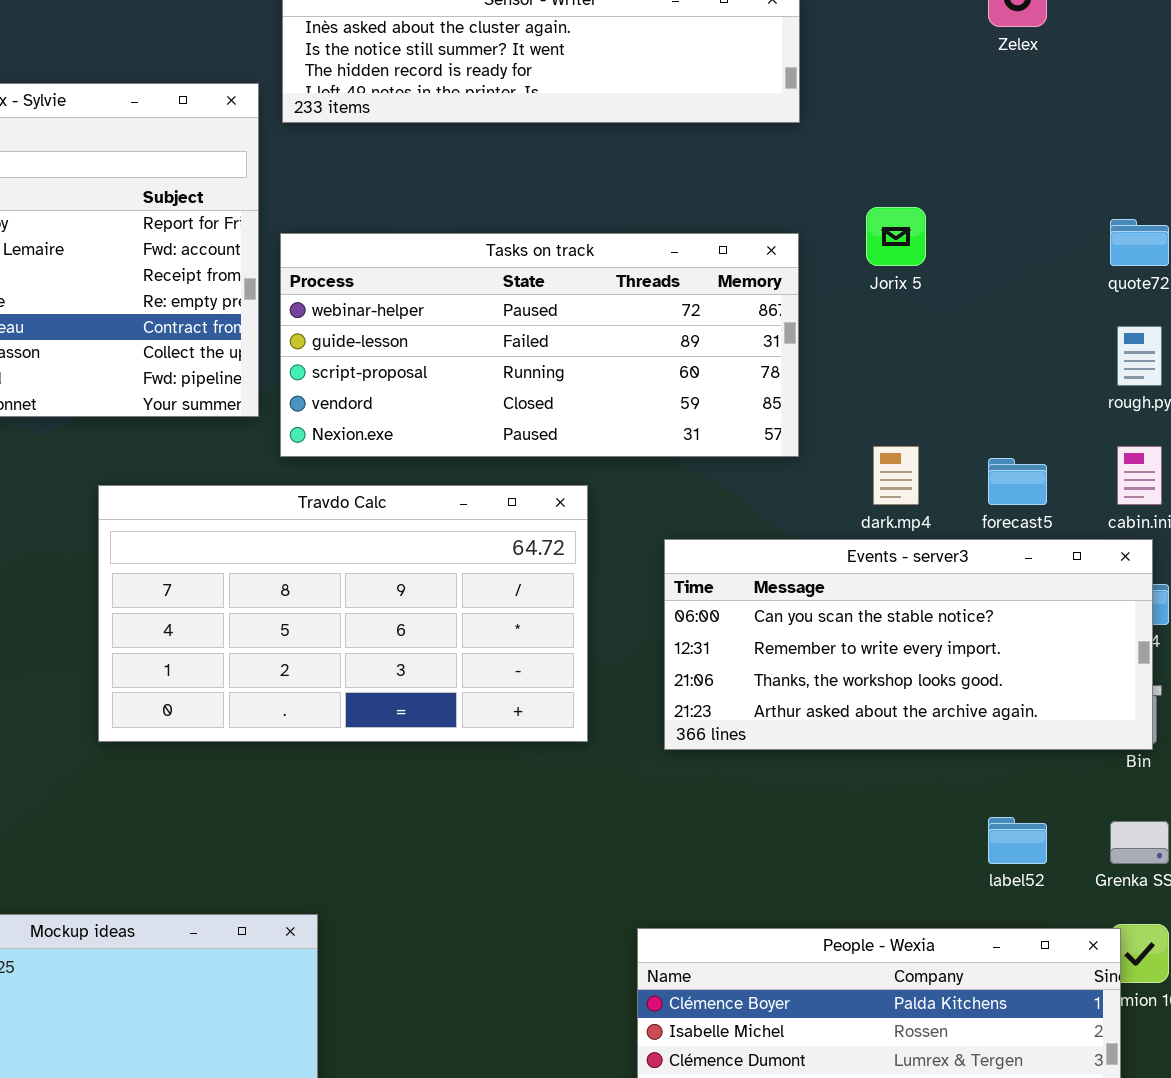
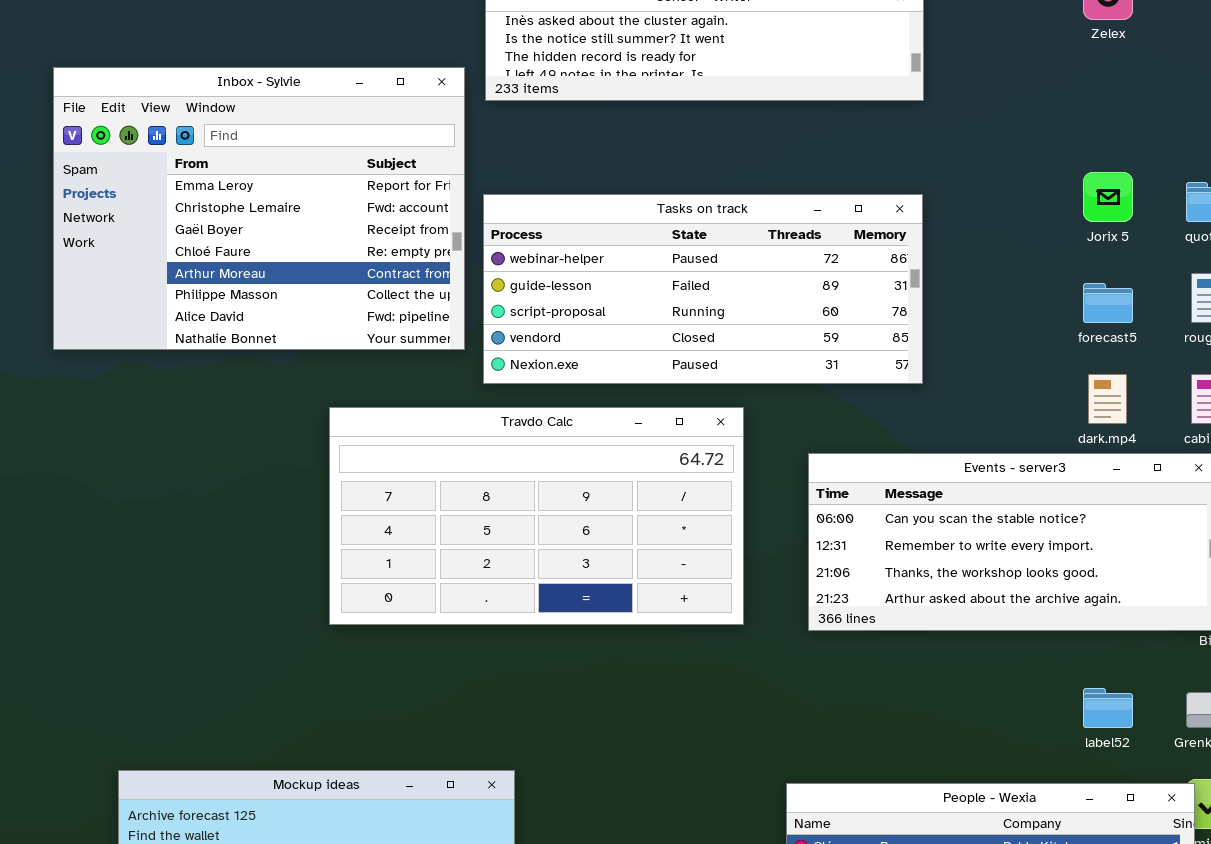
Jorix 5: [866,207,926,266] -> [1083,172,1133,222], moved
dark.mp4: [873,446,919,505] -> [1088,374,1127,424], moved
forecast5: [988,458,1047,505] -> [1083,283,1133,323], moved

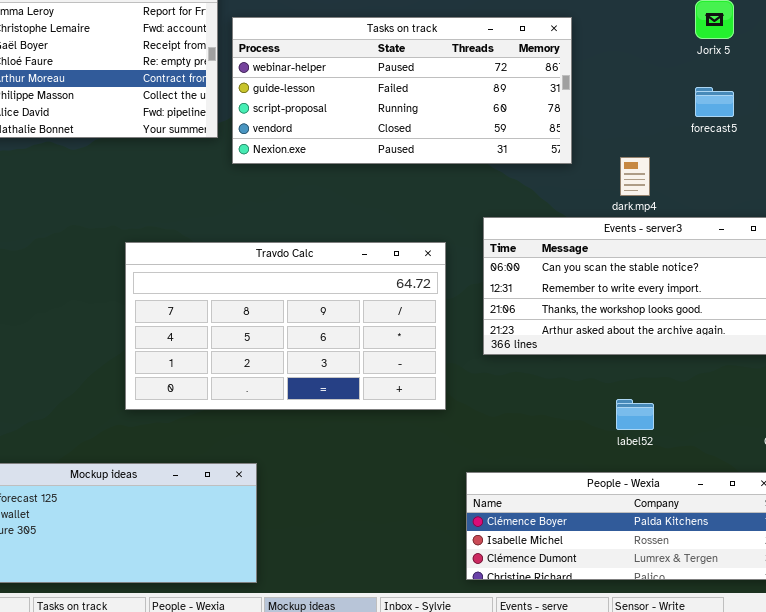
dark.mp4: [1088,374,1127,424] -> [620,157,650,196], moved
Travdo Calc: [329,407,744,625] -> [125,242,446,410], moved
label52: [1083,688,1133,728] -> [616,399,654,430], moved

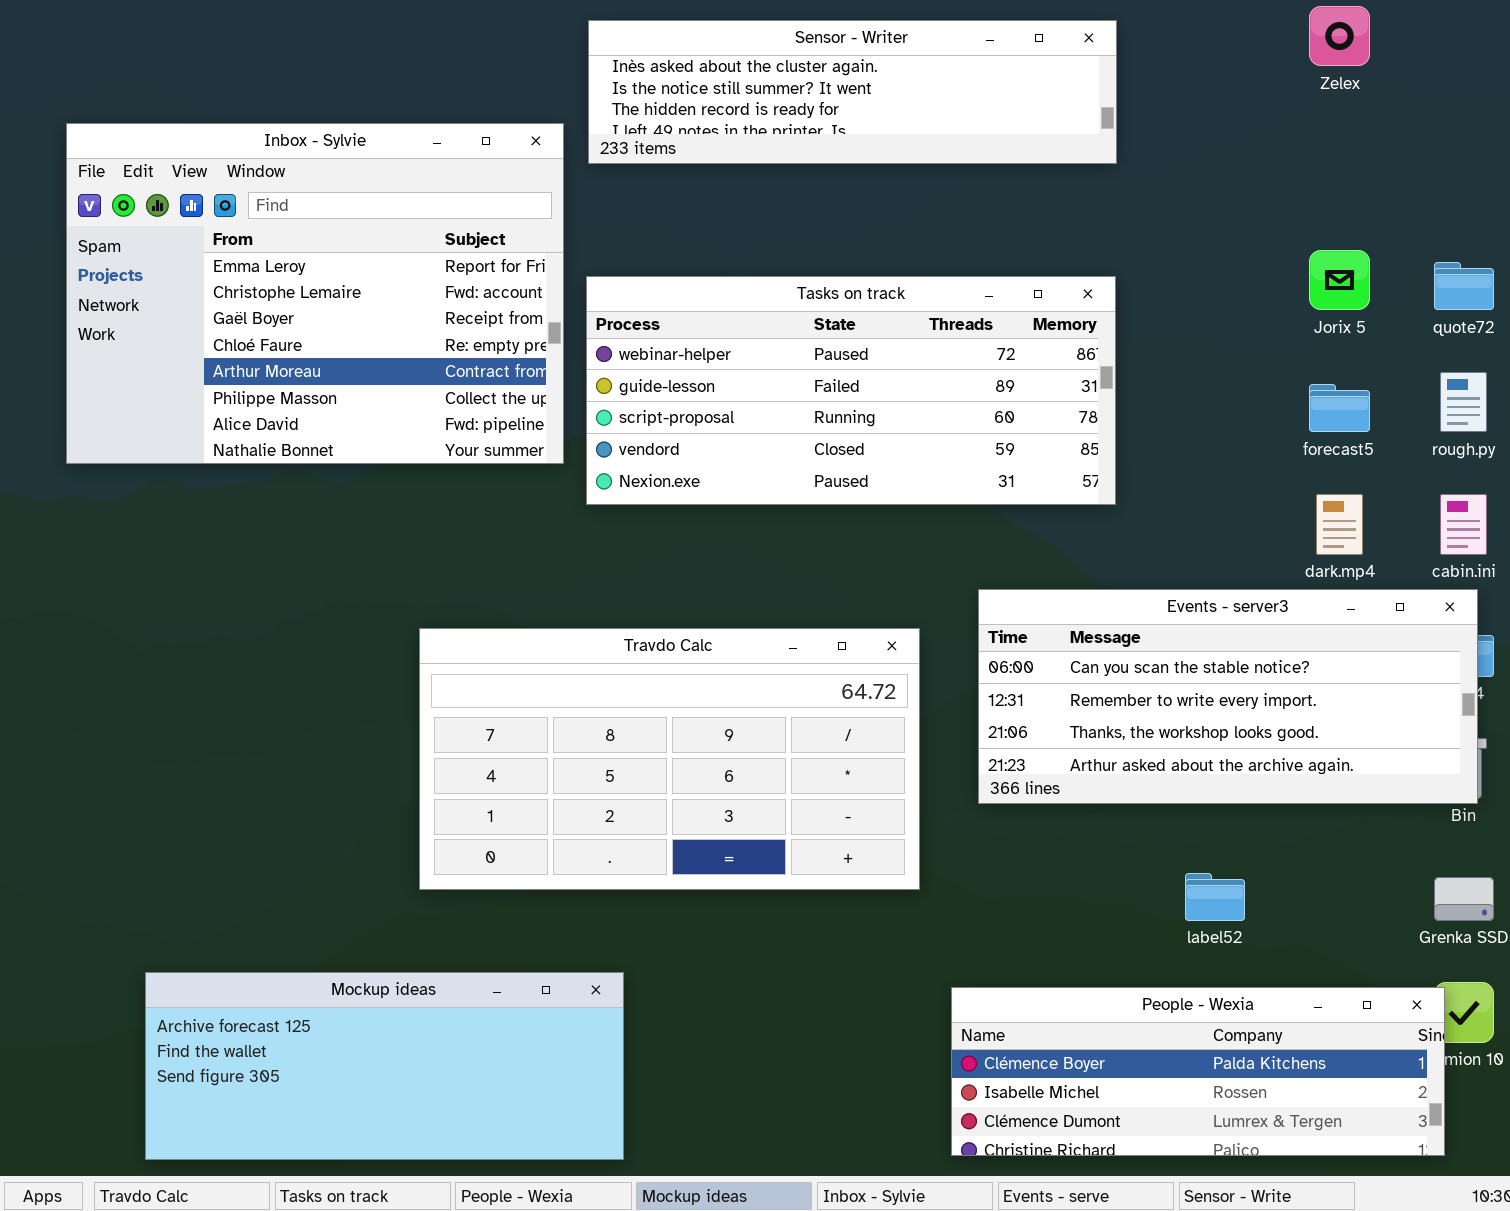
dark.mp4: [620,157,650,196] -> [1316,494,1363,555], moved

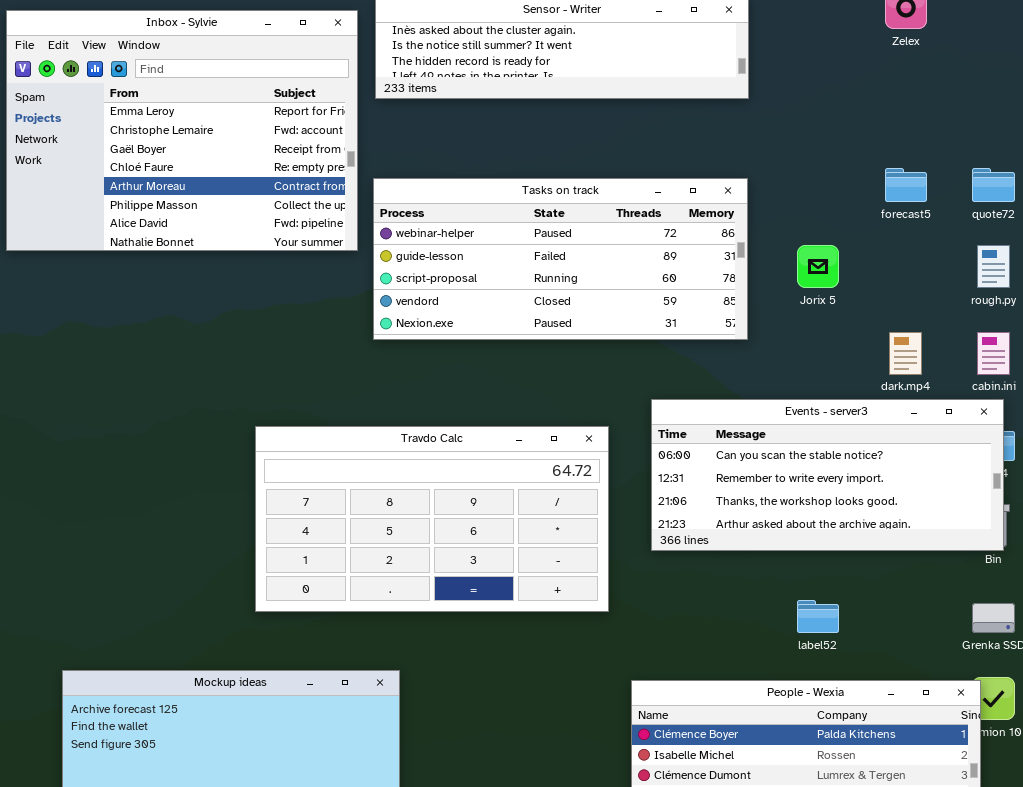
Inbox - Sylvie: [66,123,564,464] -> [6,10,358,251], moved
Jorix 5: [1309,250,1370,310] -> [797,245,839,288], moved
forecast5: [1309,384,1370,432] -> [885,168,927,202], moved

